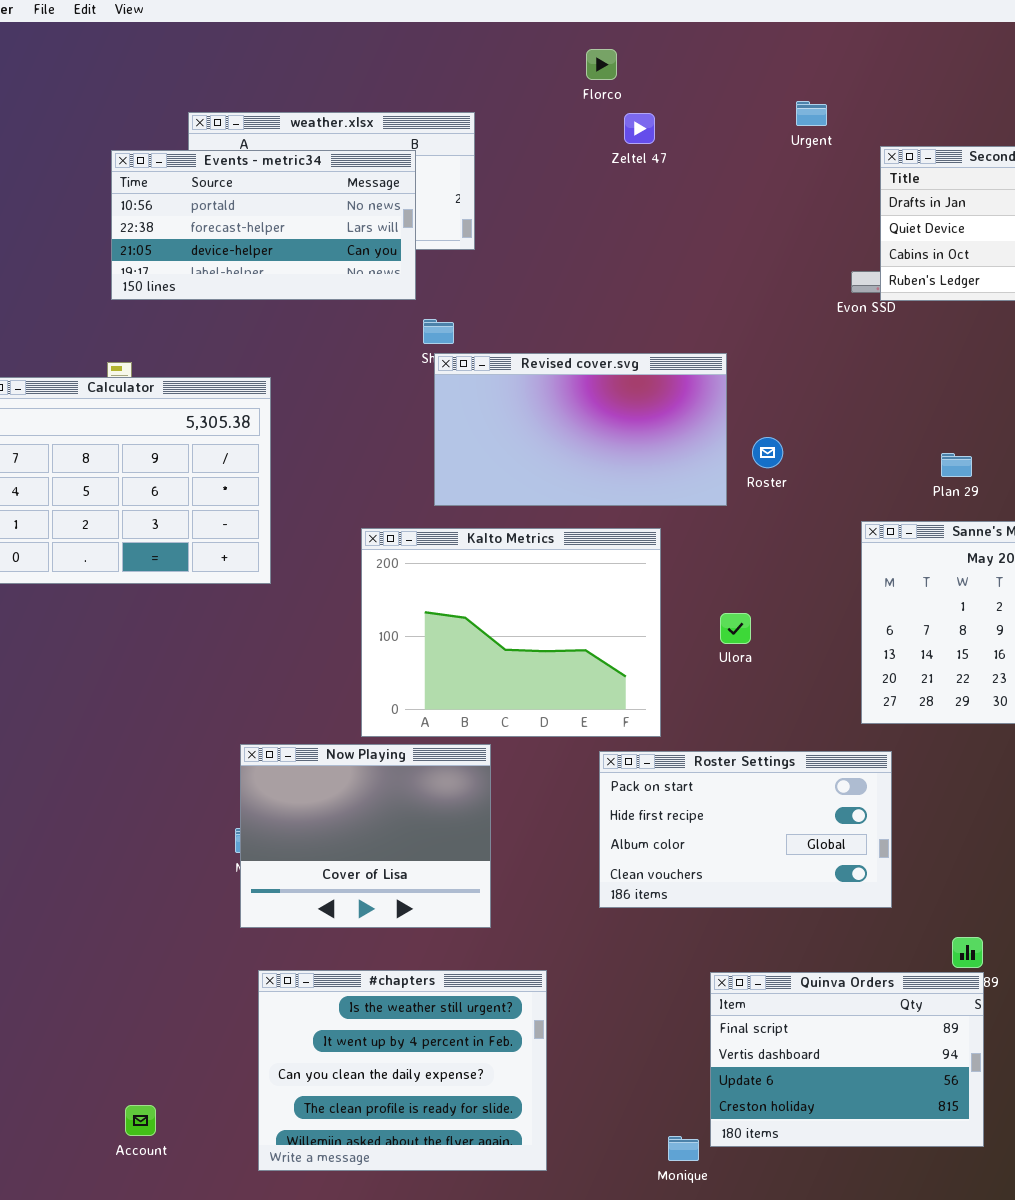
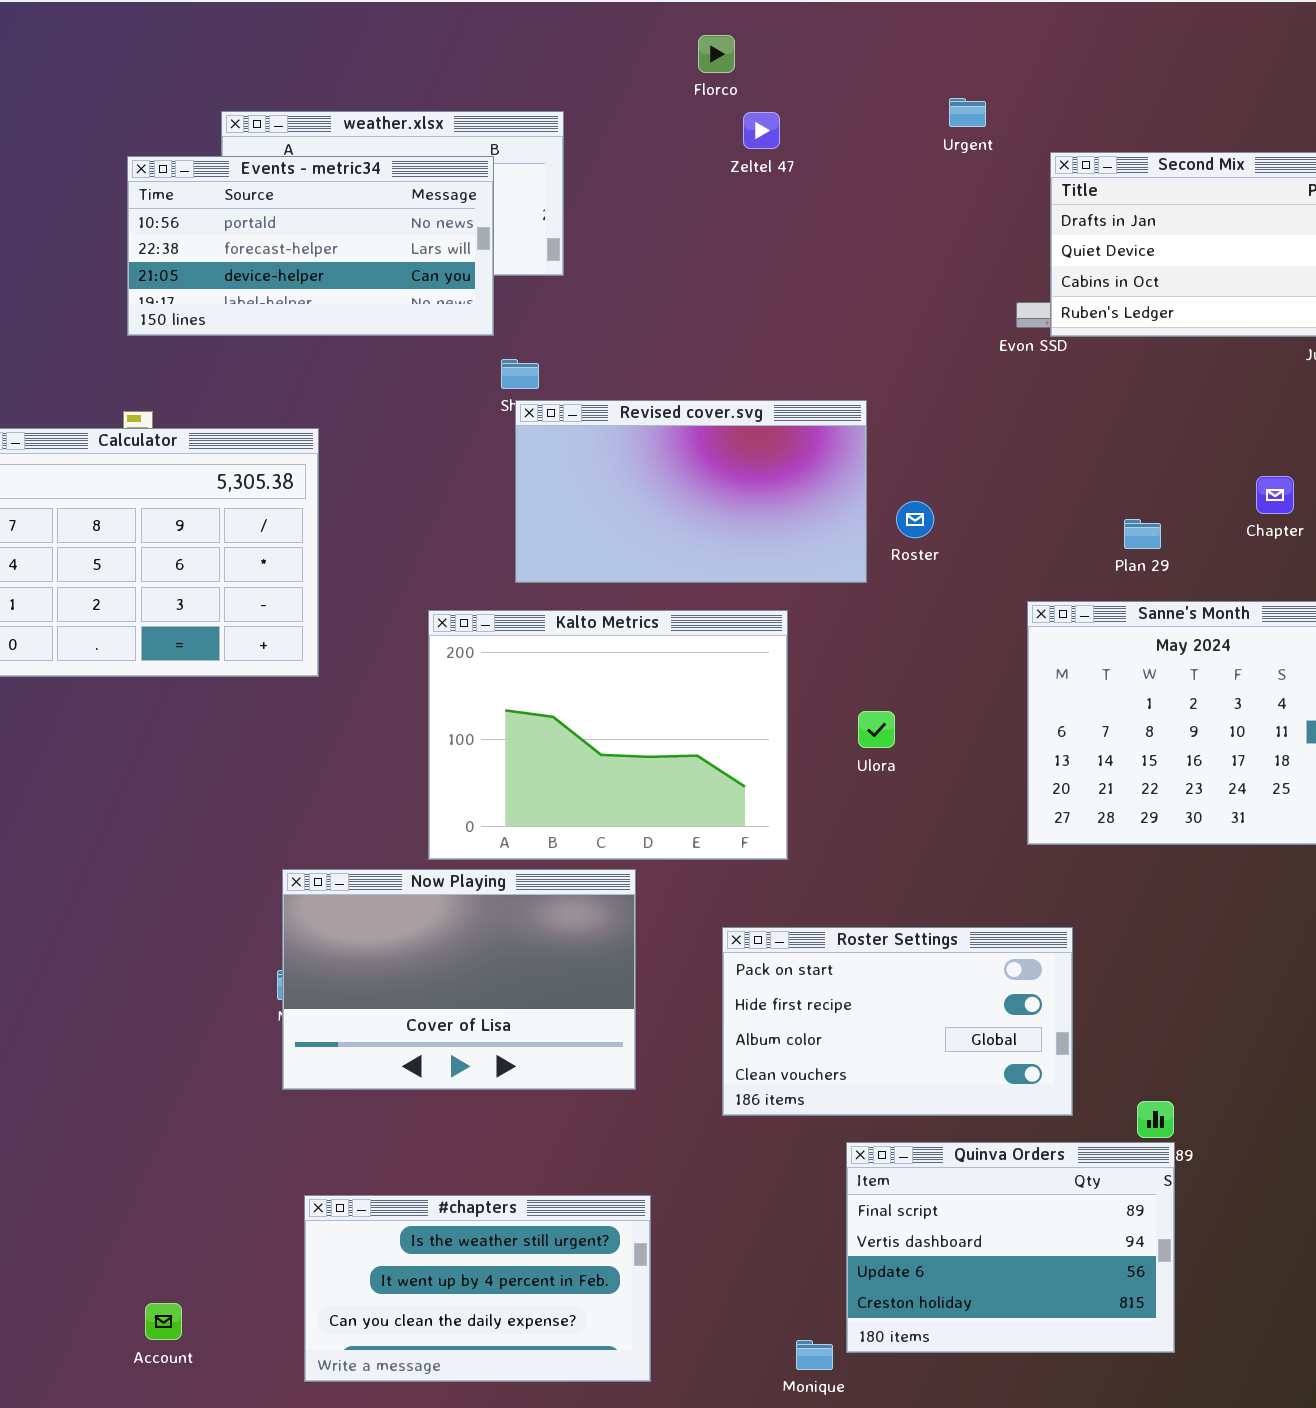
Now Playing: [240,744,491,928] -> [282,869,636,1090], resized
Roster Settings: [599,751,892,908] -> [722,927,1073,1116], moved
#chapters: [258,970,547,1171] -> [304,1195,651,1382], resized

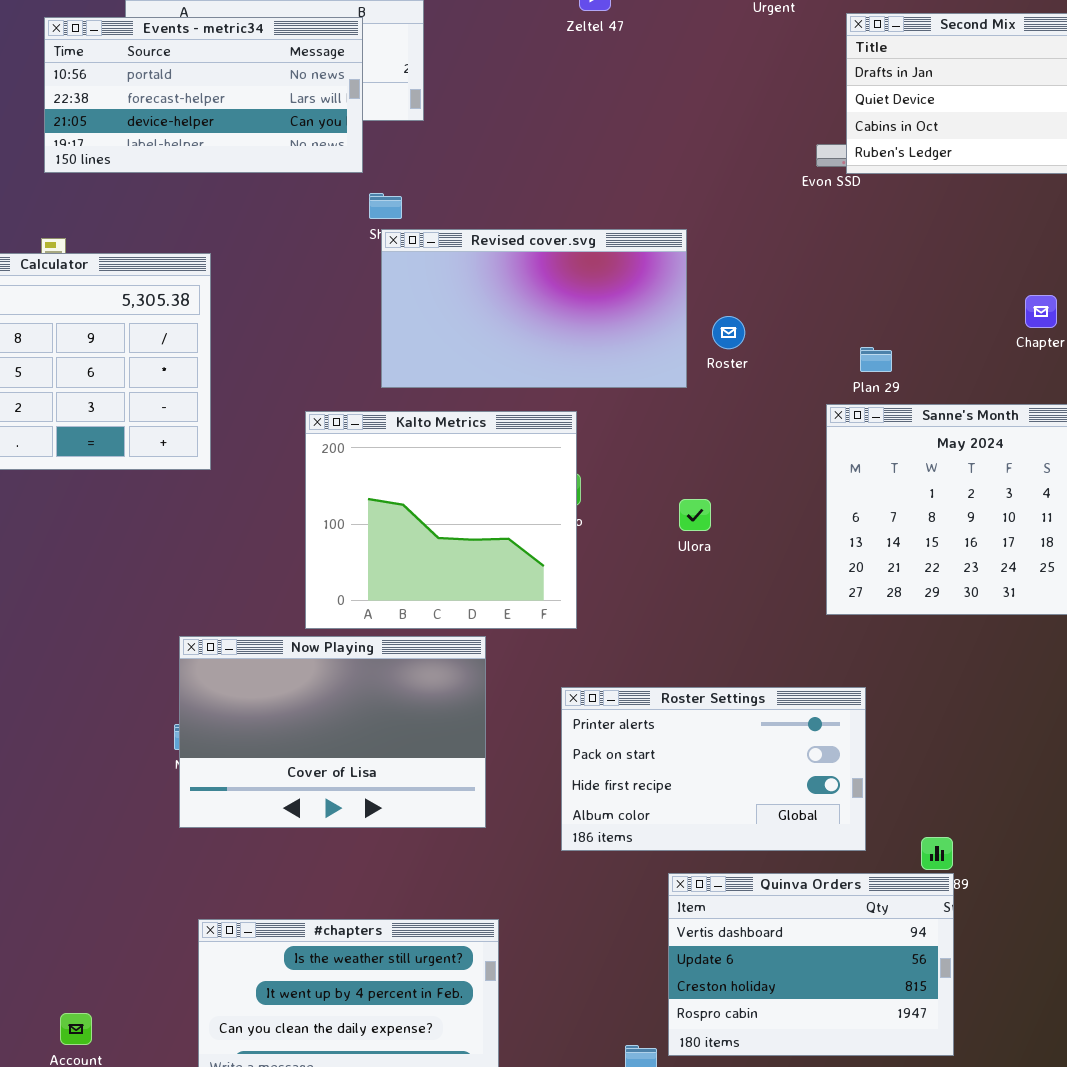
Plan 29: [1124,519,1161,549] -> [860,347,892,372], moved
Kalto Metrics: [428,610,788,860] -> [305,411,577,629], resized
Roster Settings: [722,927,1073,1116] -> [561,687,866,851], scrolled up 1 row
Quinva Orders: [846,1142,1175,1353] -> [668,873,954,1056], scrolled down 1 row

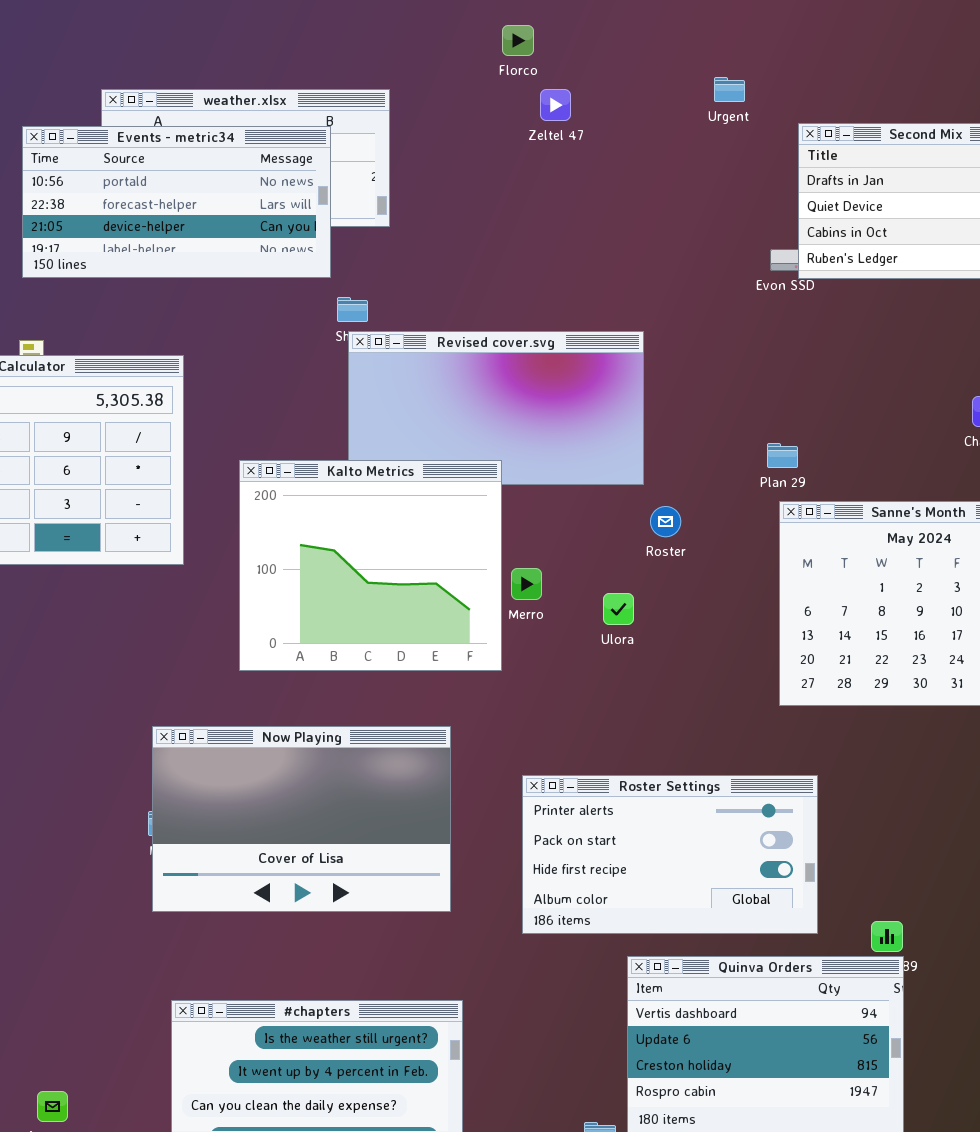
Roster: [712,316,745,349] -> [650,506,681,537], moved
Plan 29: [860,347,892,372] -> [767,443,798,468], moved
Kalto Metrics: [305,411,577,629] -> [239,460,502,671], moved
Ulora: [679,499,711,531] -> [603,593,634,625], moved

